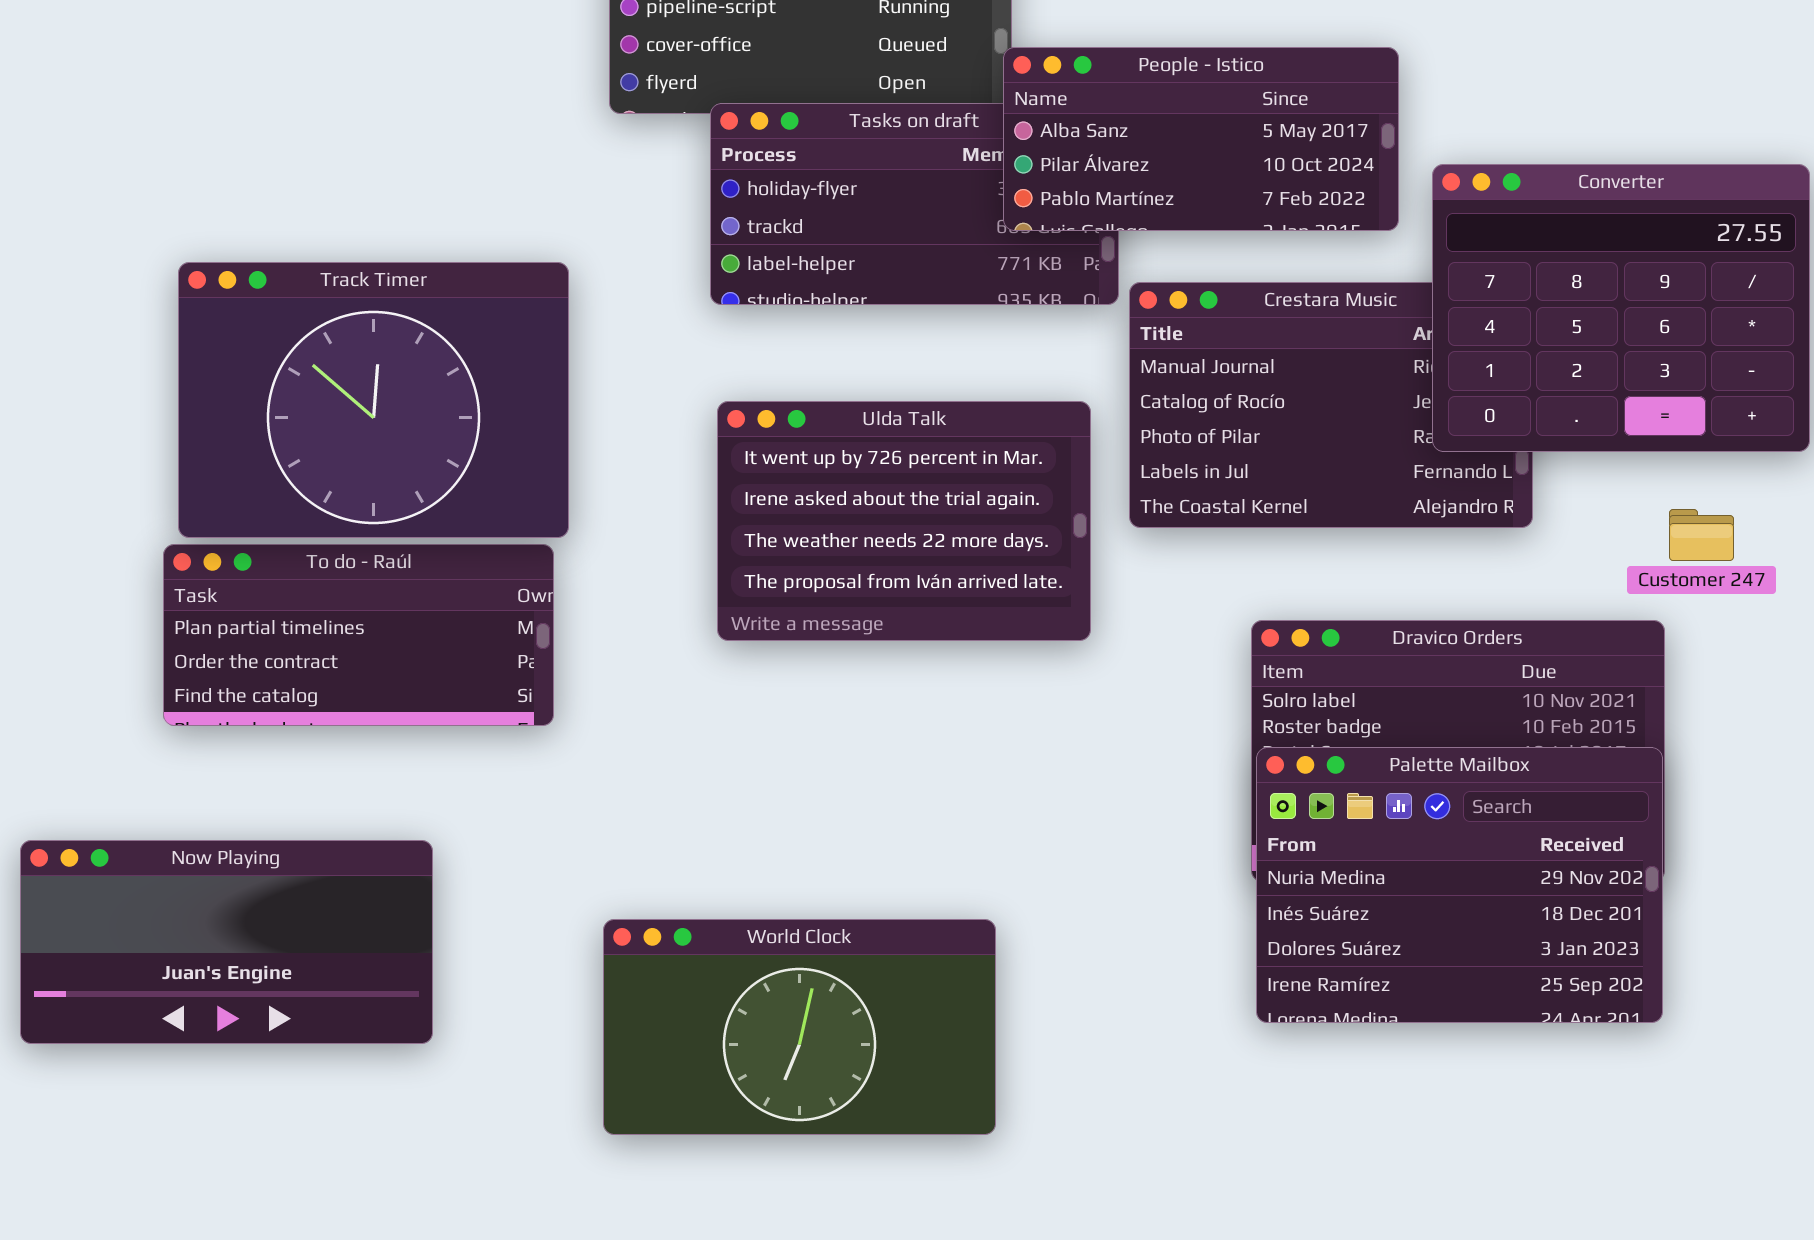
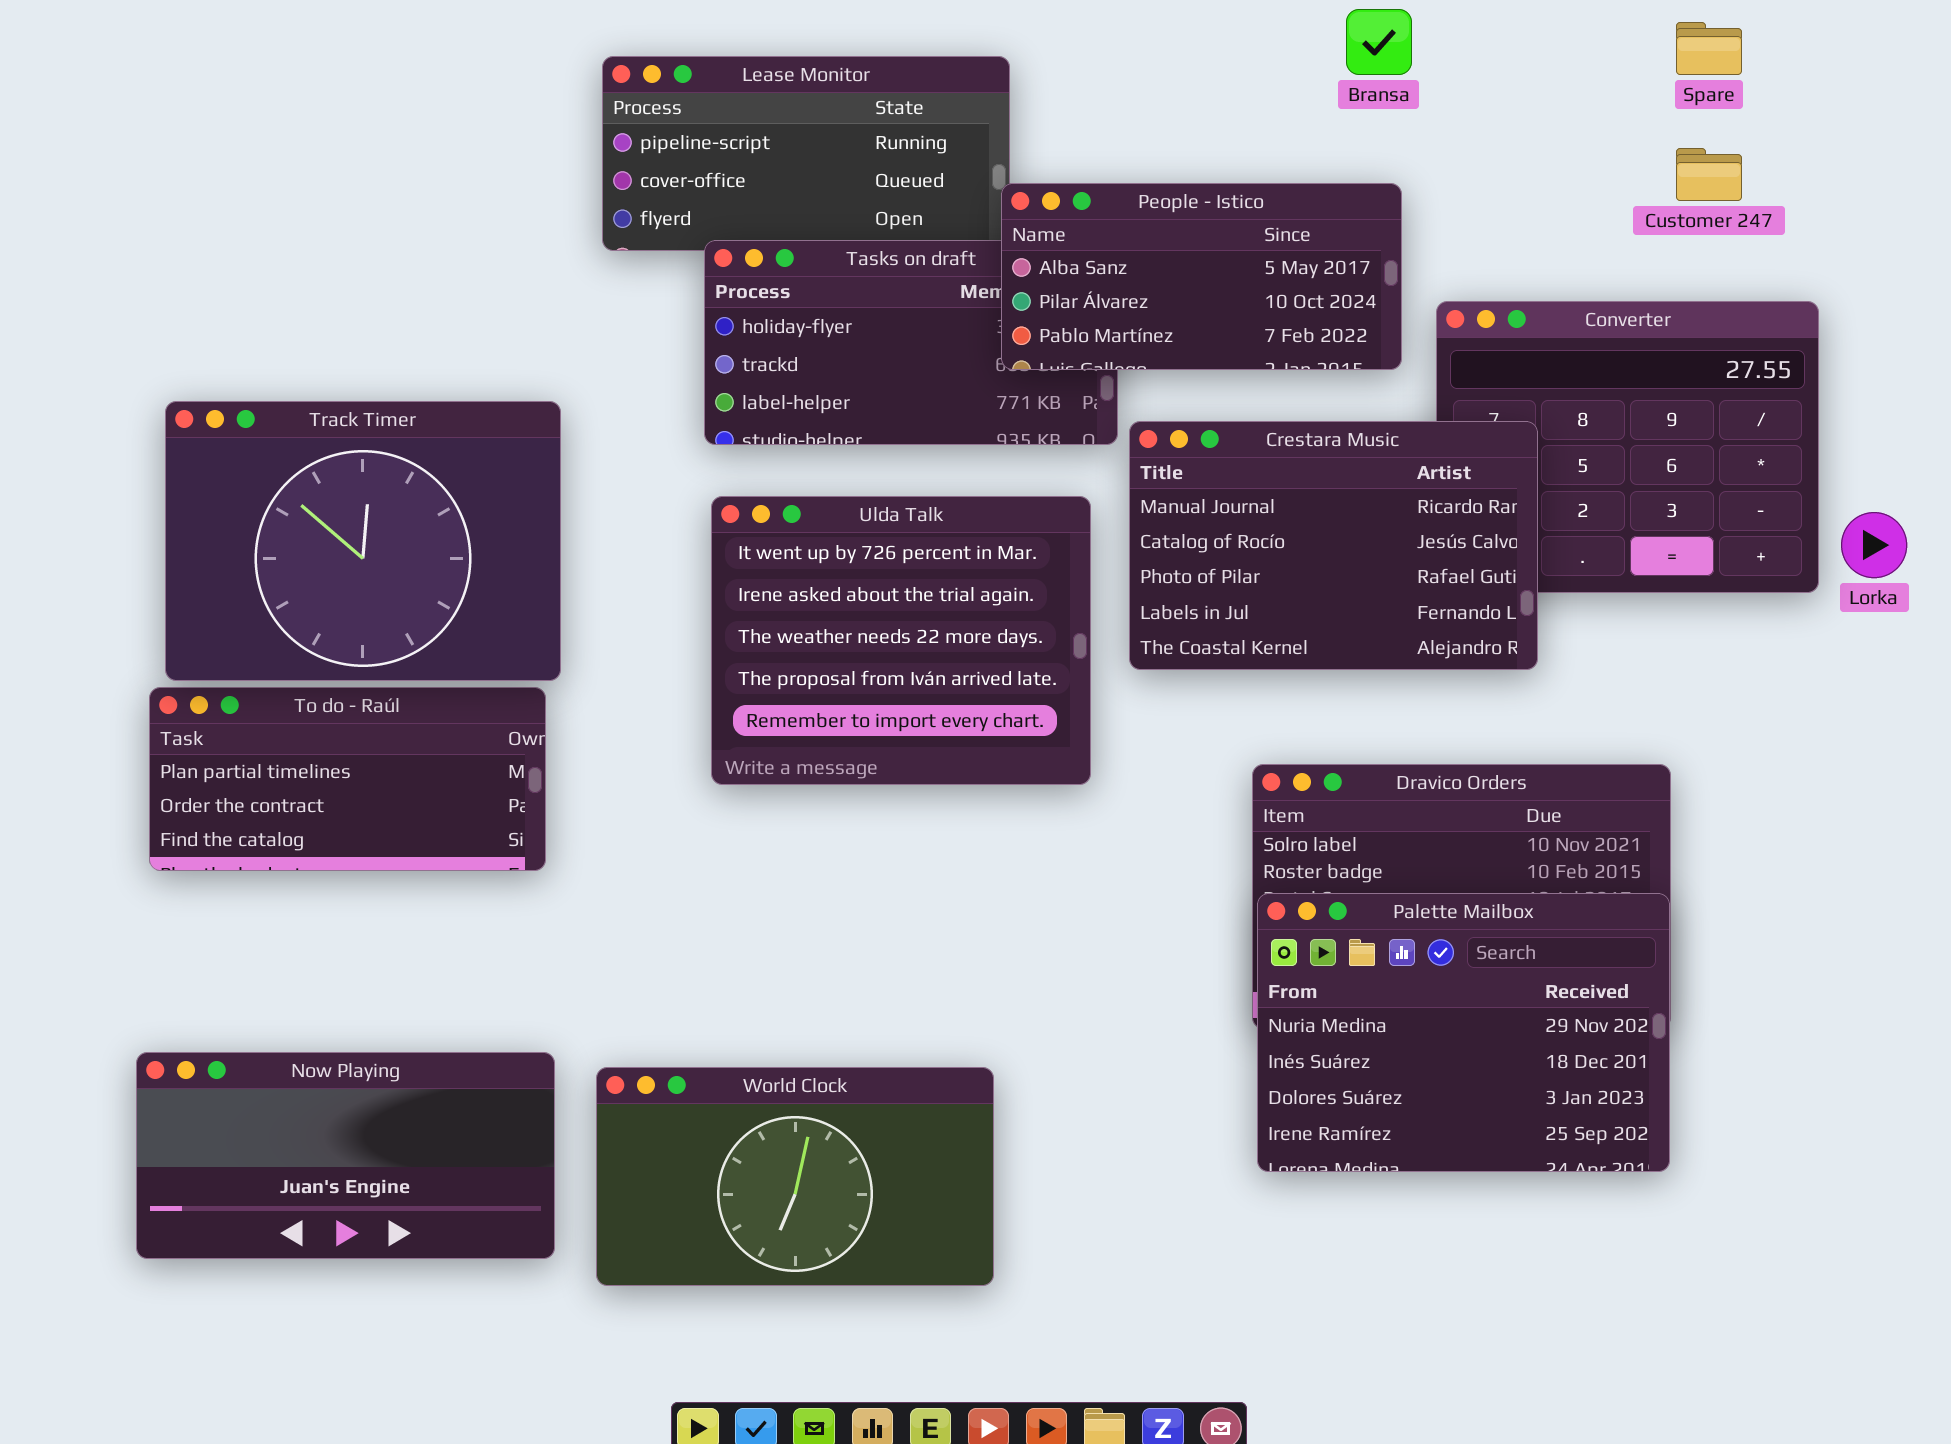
Crestara Music: [1129,282,1533,528] -> [1129,421,1538,670], raised
Ulda Talk: [717,401,1091,641] -> [711,496,1091,785], resized
Customer 247: [1669,509,1734,561] -> [1676,148,1742,201], moved
Now Playing: [20,840,433,1044] -> [136,1052,555,1259], moved

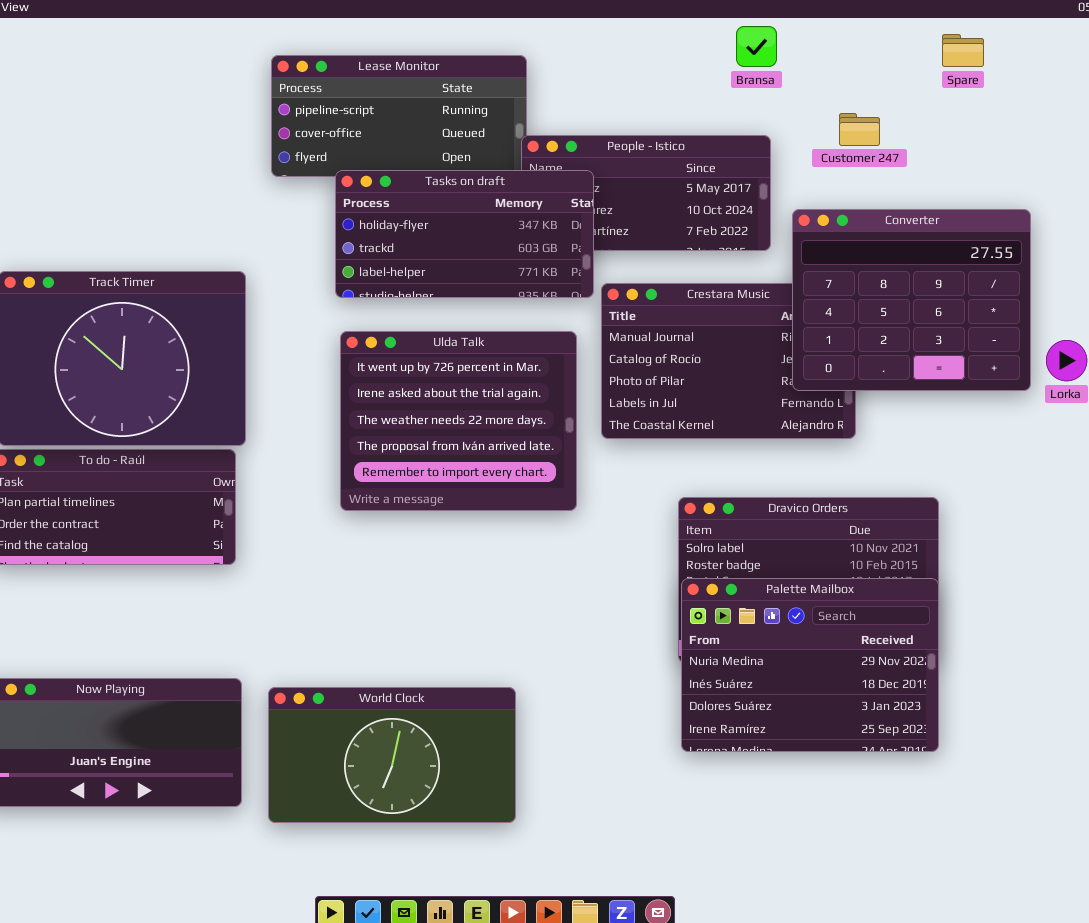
Customer 247: [1676,148,1742,201] -> [839,113,880,146], moved
Tasks on draft: [704,240,1118,445] -> [335,170,594,298], raised
Converter: [1436,301,1819,593] -> [792,209,1031,391], raised

